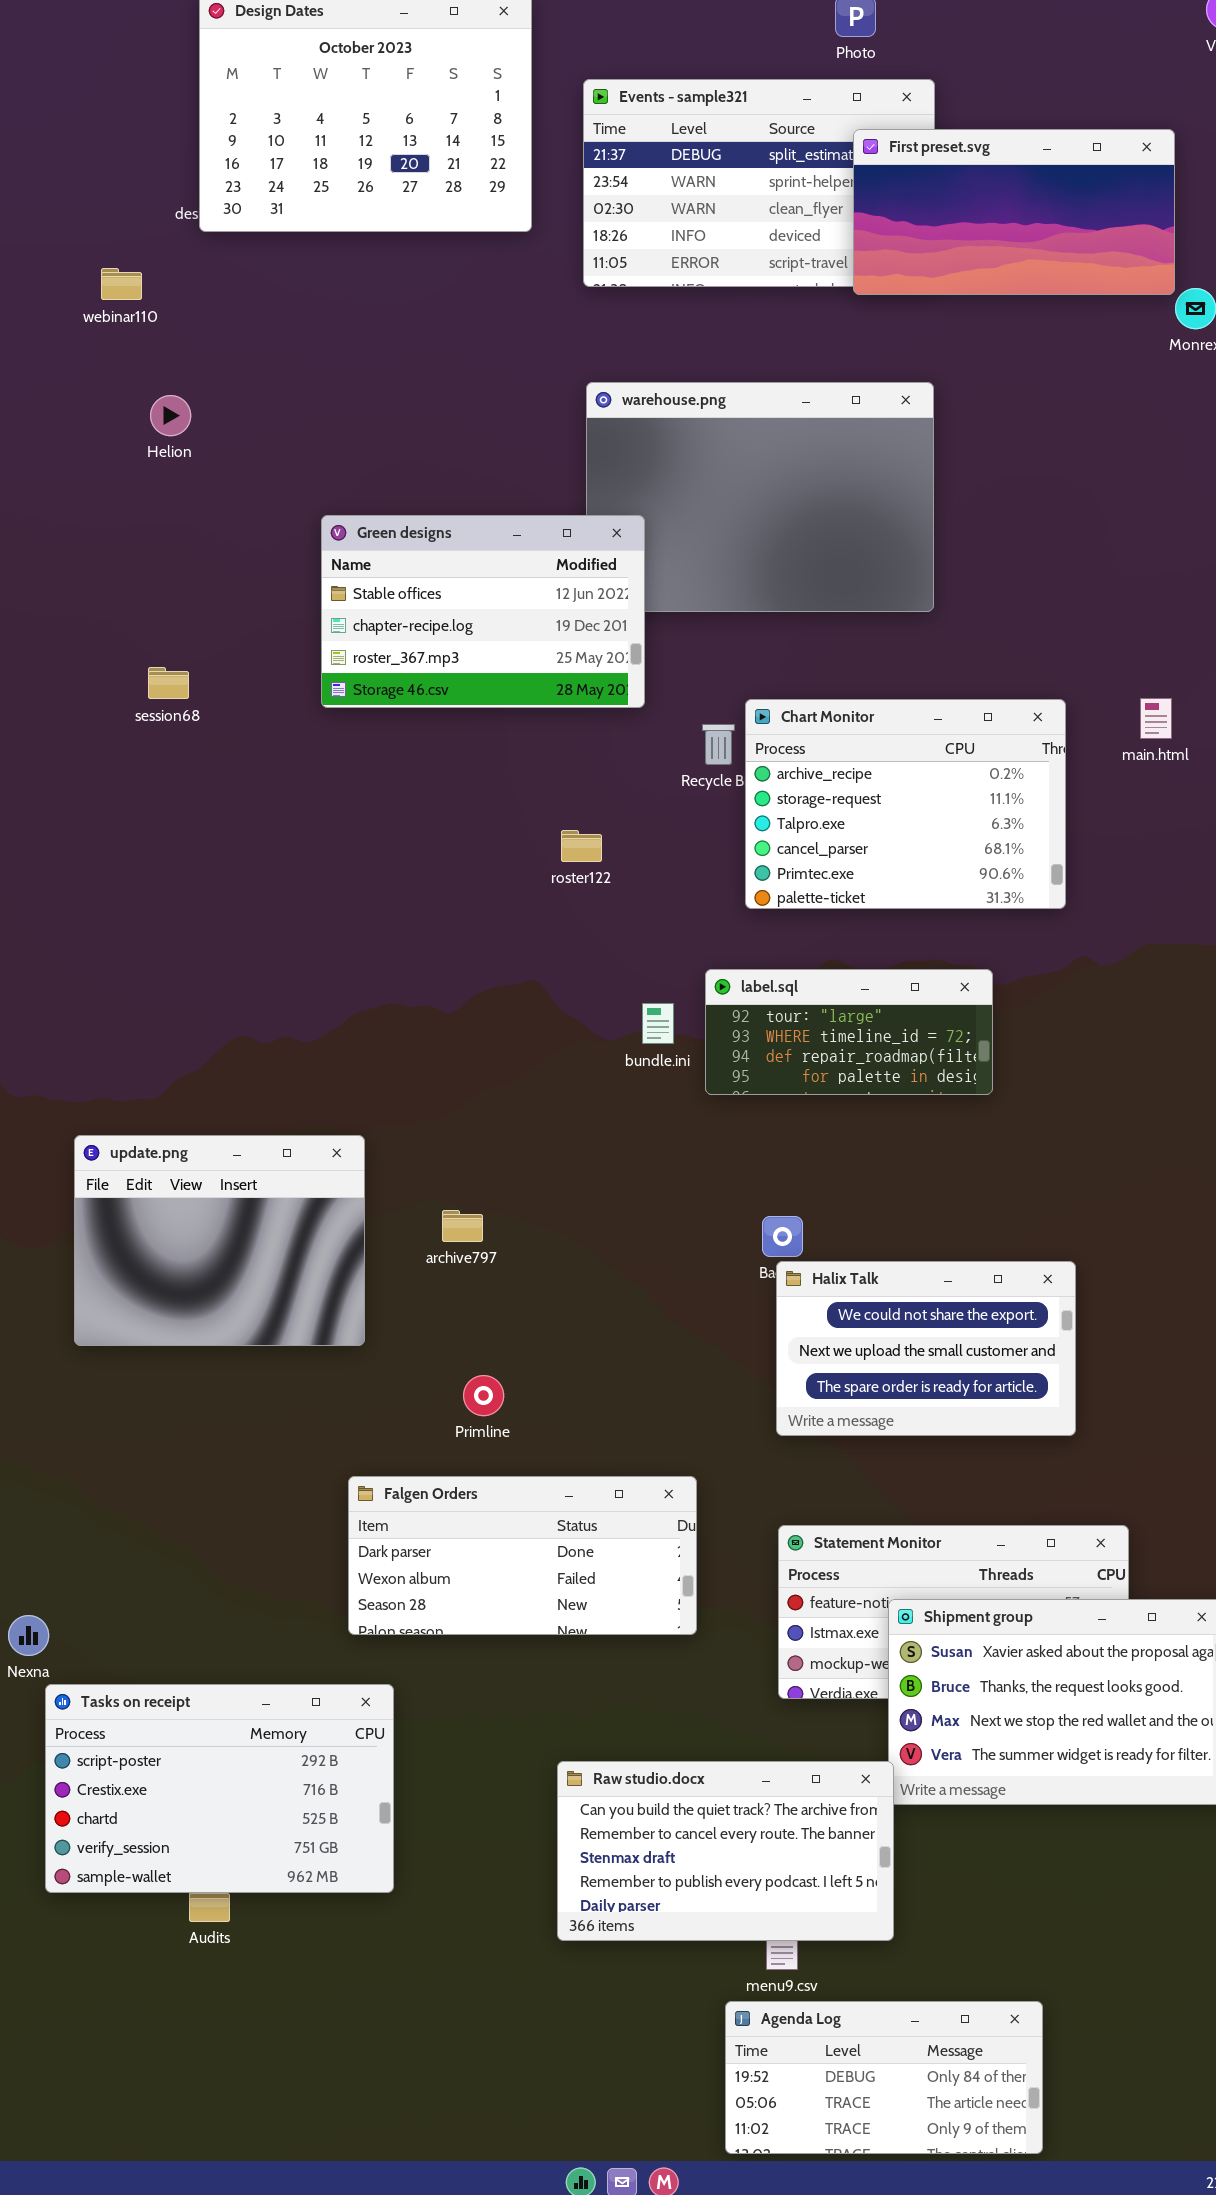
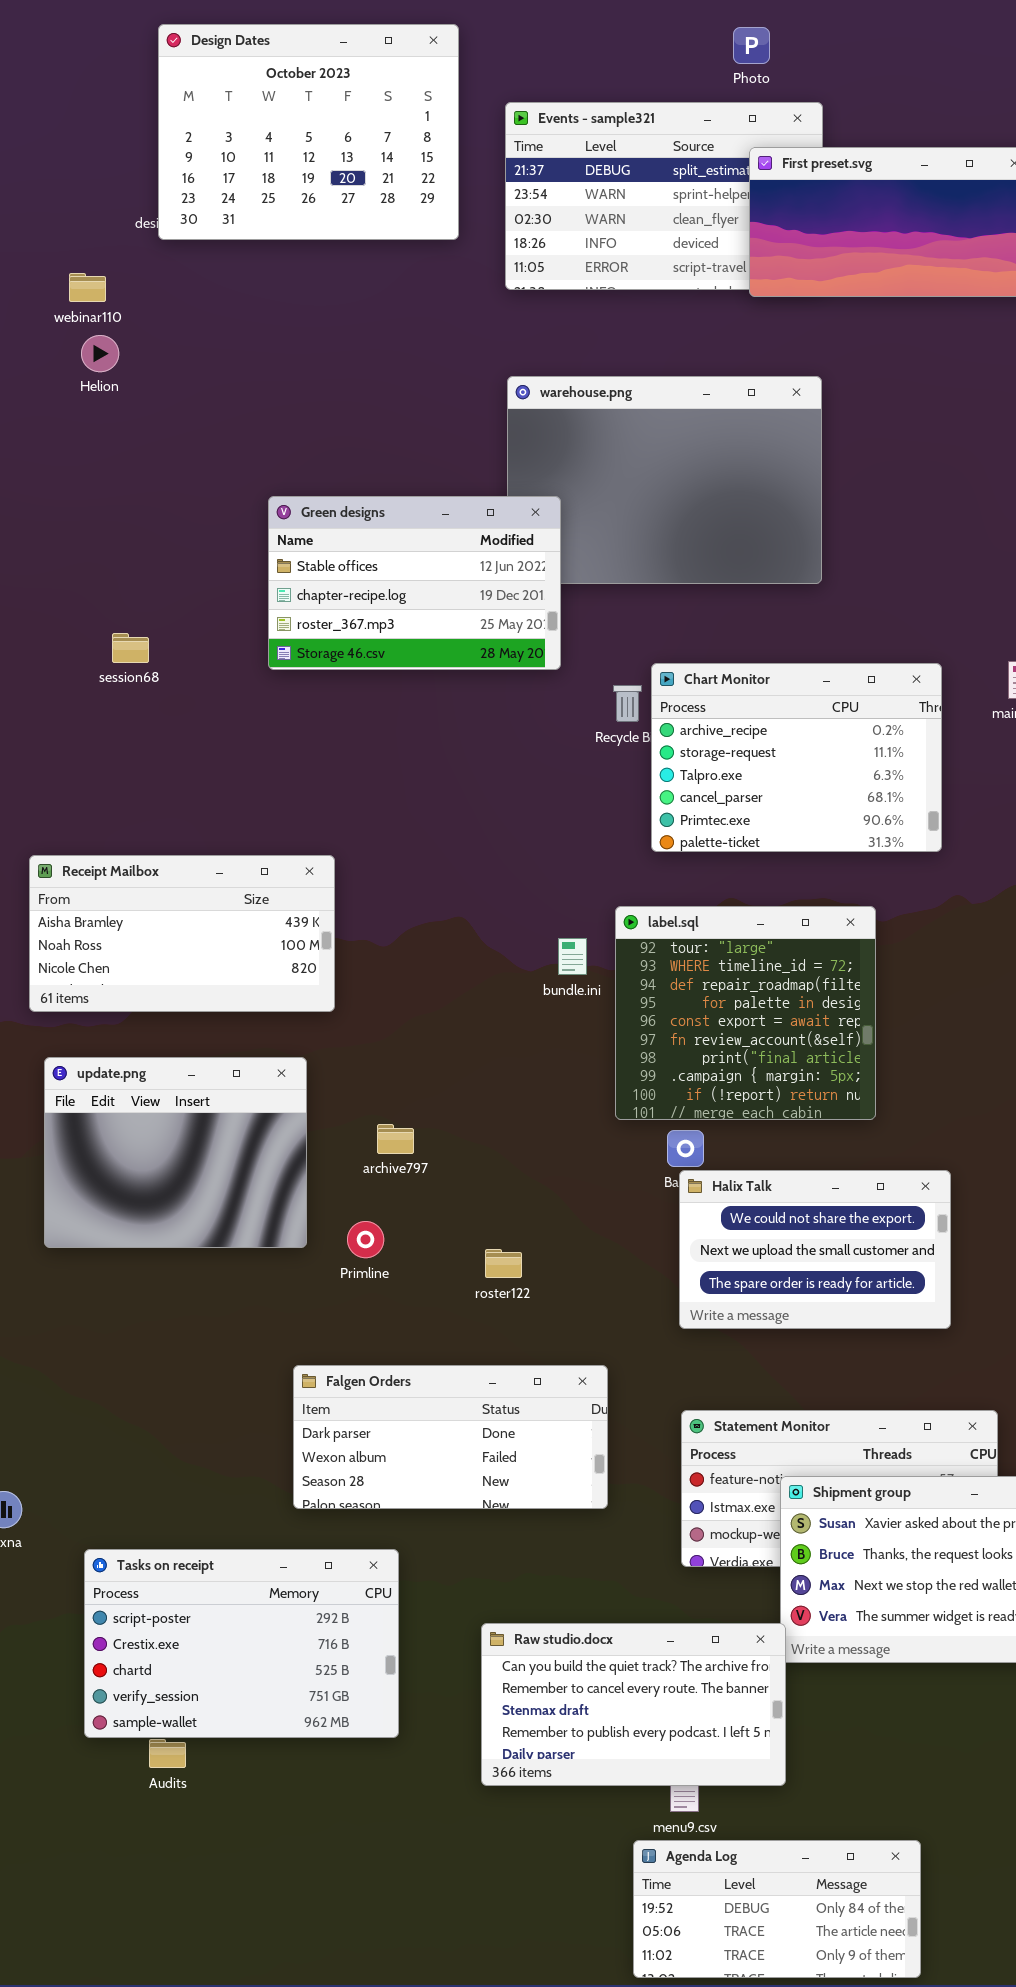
Helion: [150,395,191,436] -> [81,335,119,372], moved
roster122: [561,830,602,862] -> [485,1249,522,1278], moved
Receipt Mailbox: none -> [29,855,335,1012], opened
label.sql: [705,969,993,1095] -> [615,906,876,1120], resized
Primline: [463,1375,504,1416] -> [347,1221,384,1258], moved
Tasks on receipt: [45,1684,394,1893] -> [84,1549,399,1738], moved

